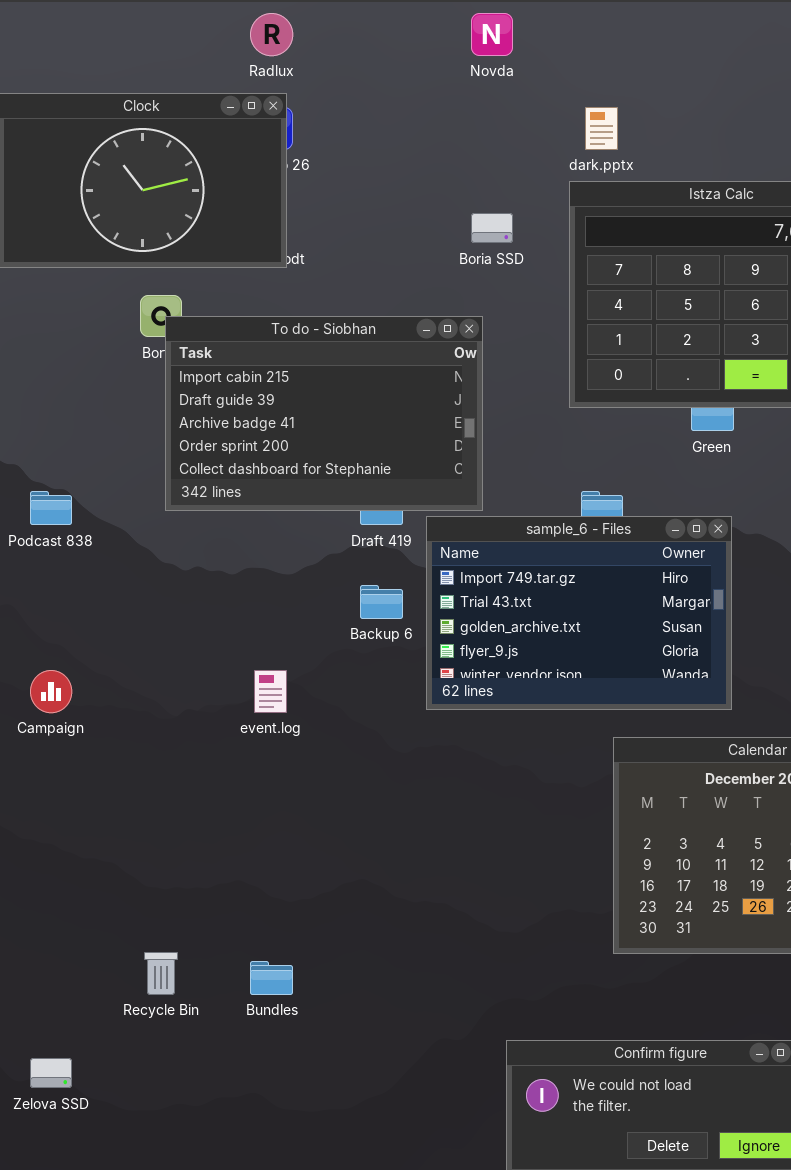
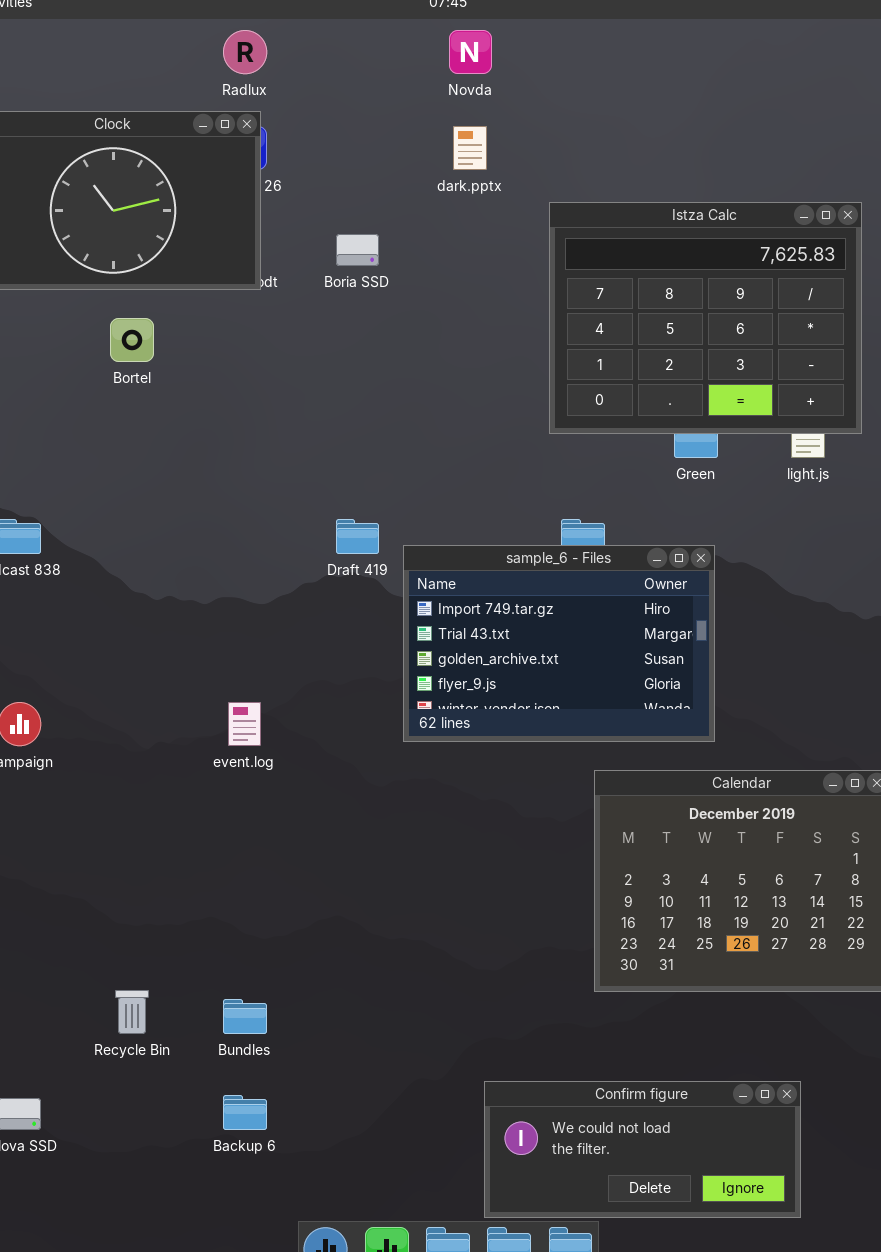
dark.pptx: [585,107,618,150] -> [453,126,487,170], moved
Boria SSD: [471,213,513,243] -> [336,234,379,266], moved
To do - Siobhan: [165,316,483,511] -> none, closed
Backup 6: [360,585,403,619] -> [223,1095,267,1130], moved

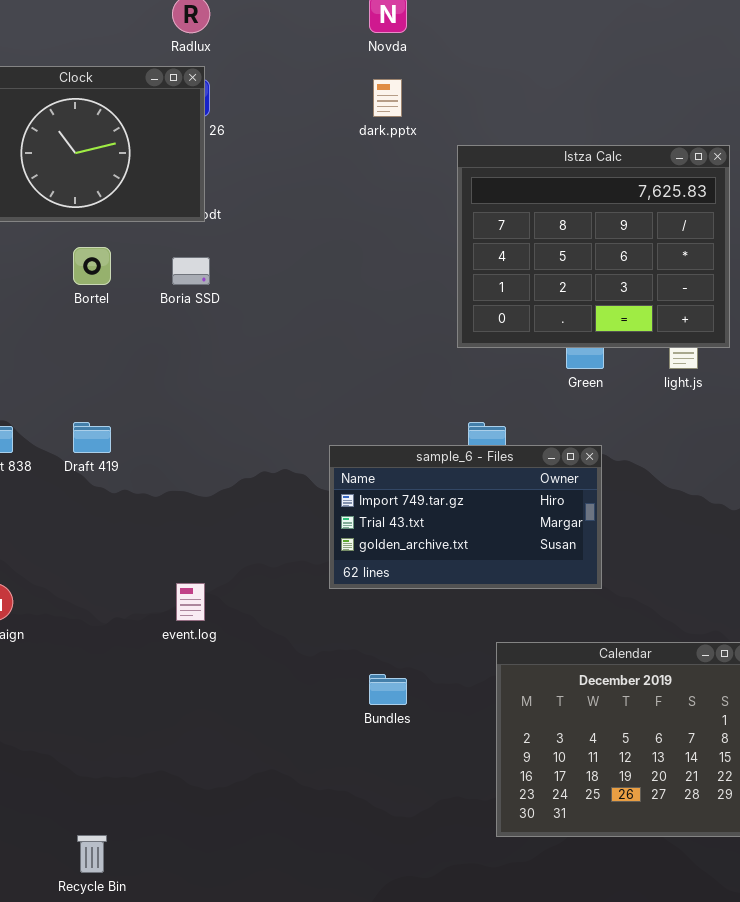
Boria SSD: [336,234,379,266] -> [172,257,210,285], moved
Draft 419: [336,519,379,554] -> [73,422,111,453], moved
sample_6 - Files: [403,545,715,742] -> [329,445,602,589], resized
Bundles: [223,999,267,1034] -> [369,674,407,705], moved

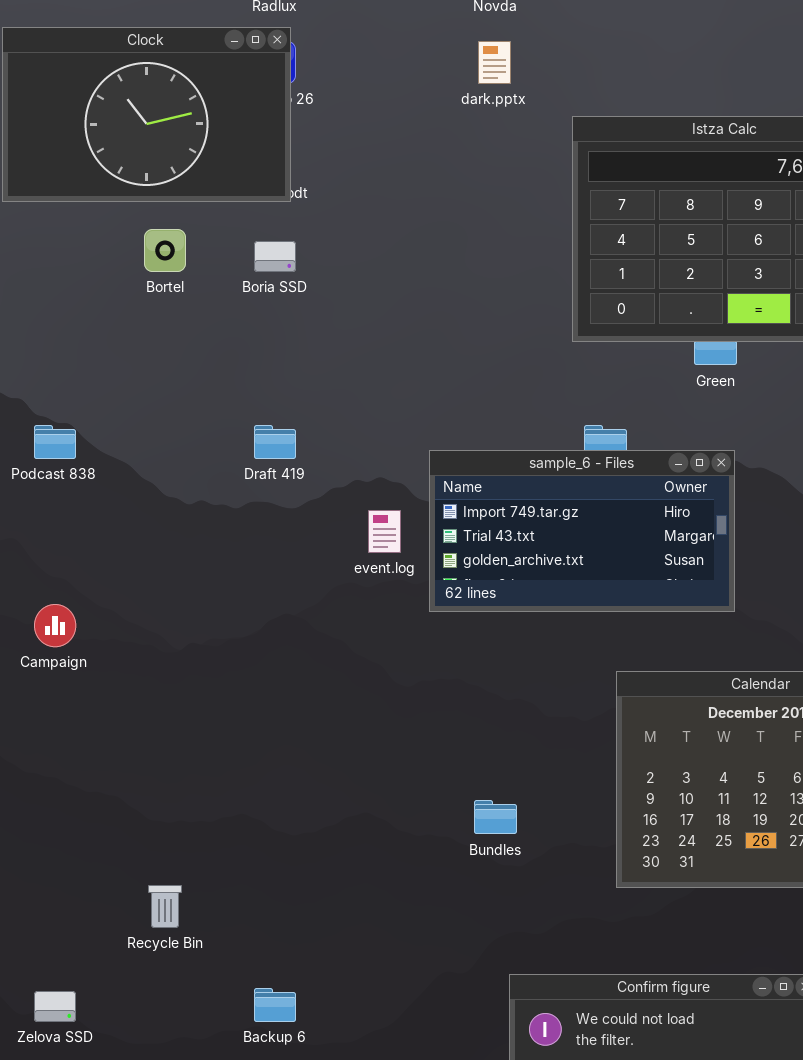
Draft 419: [73,422,111,453] -> [254,425,296,459], moved
event.log: [176,583,205,621] -> [368,510,401,553], moved
Bundles: [369,674,407,705] -> [474,800,517,834], moved

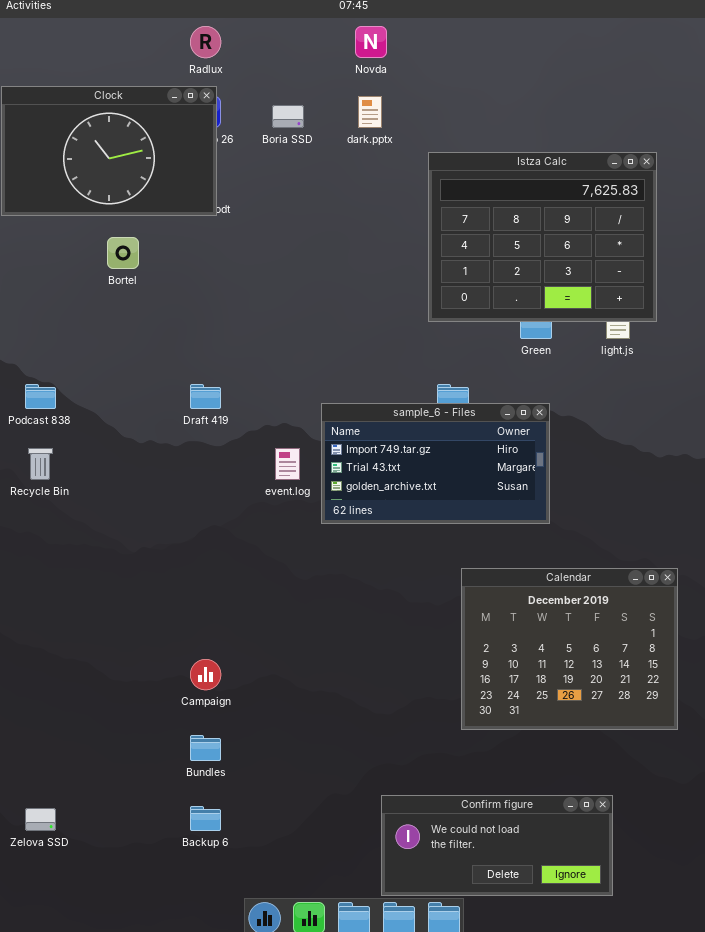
Boria SSD: [254,241,296,272] -> [272,105,304,128], moved
Campaign: [34,604,76,647] -> [190,659,221,690], moved
Bundles: [474,800,517,834] -> [190,735,221,761], moved
Recycle Bin: [148,885,182,928] -> [28,448,53,480], moved

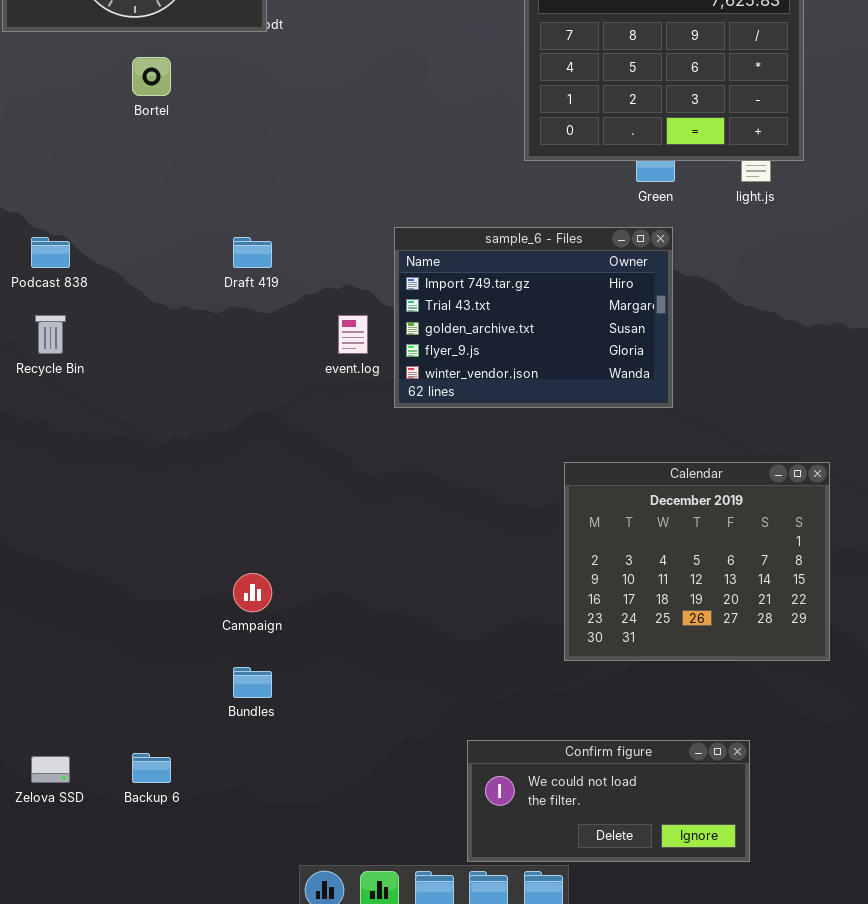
sample_6 - Files: [321,403,550,524] -> [394,227,673,408], resized
Backup 6: [190,806,221,831] -> [132,753,171,783], moved

